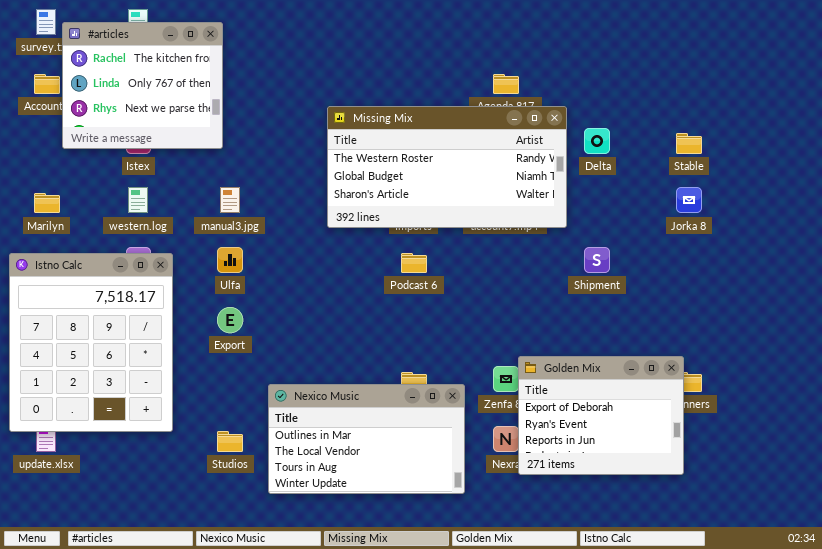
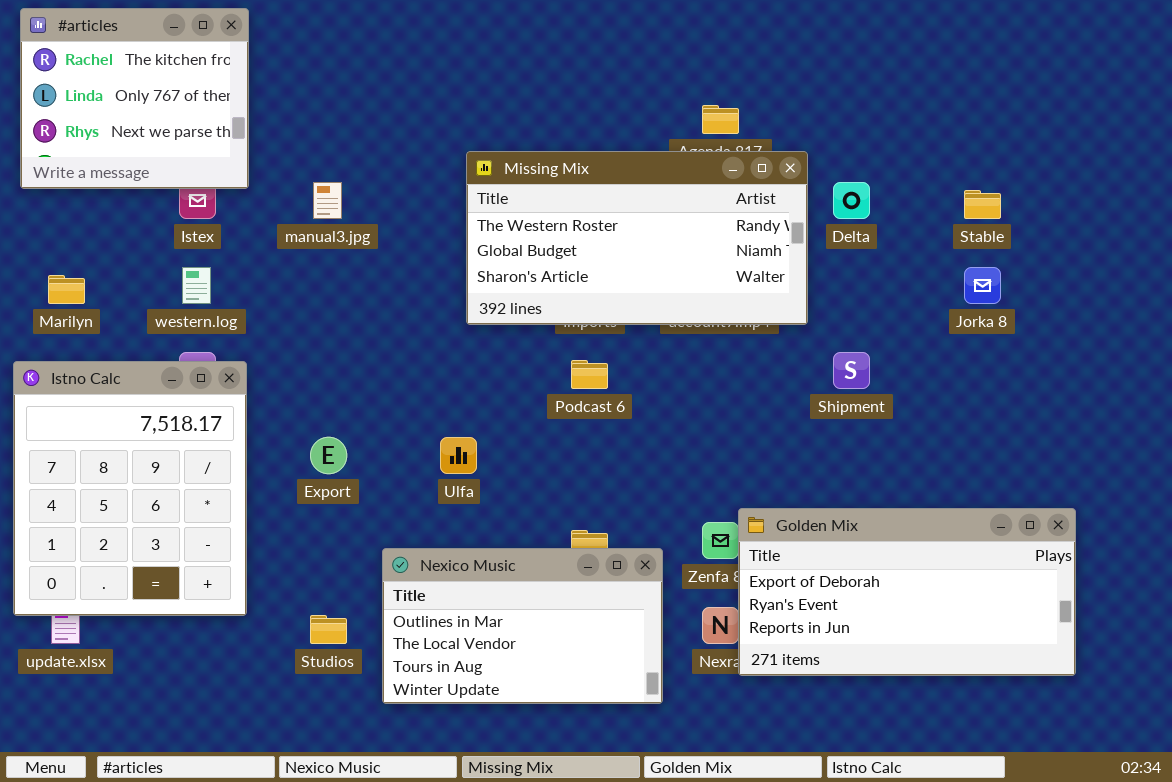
#articles: [62,22,223,149] -> [20,8,249,189], moved
manual3.jpg: [220,187,240,213] -> [313,182,342,219], moved
Ulfa: [217,247,243,273] -> [440,437,477,474], moved
Golden Mix: [518,356,684,475] -> [738,508,1076,676], resized

